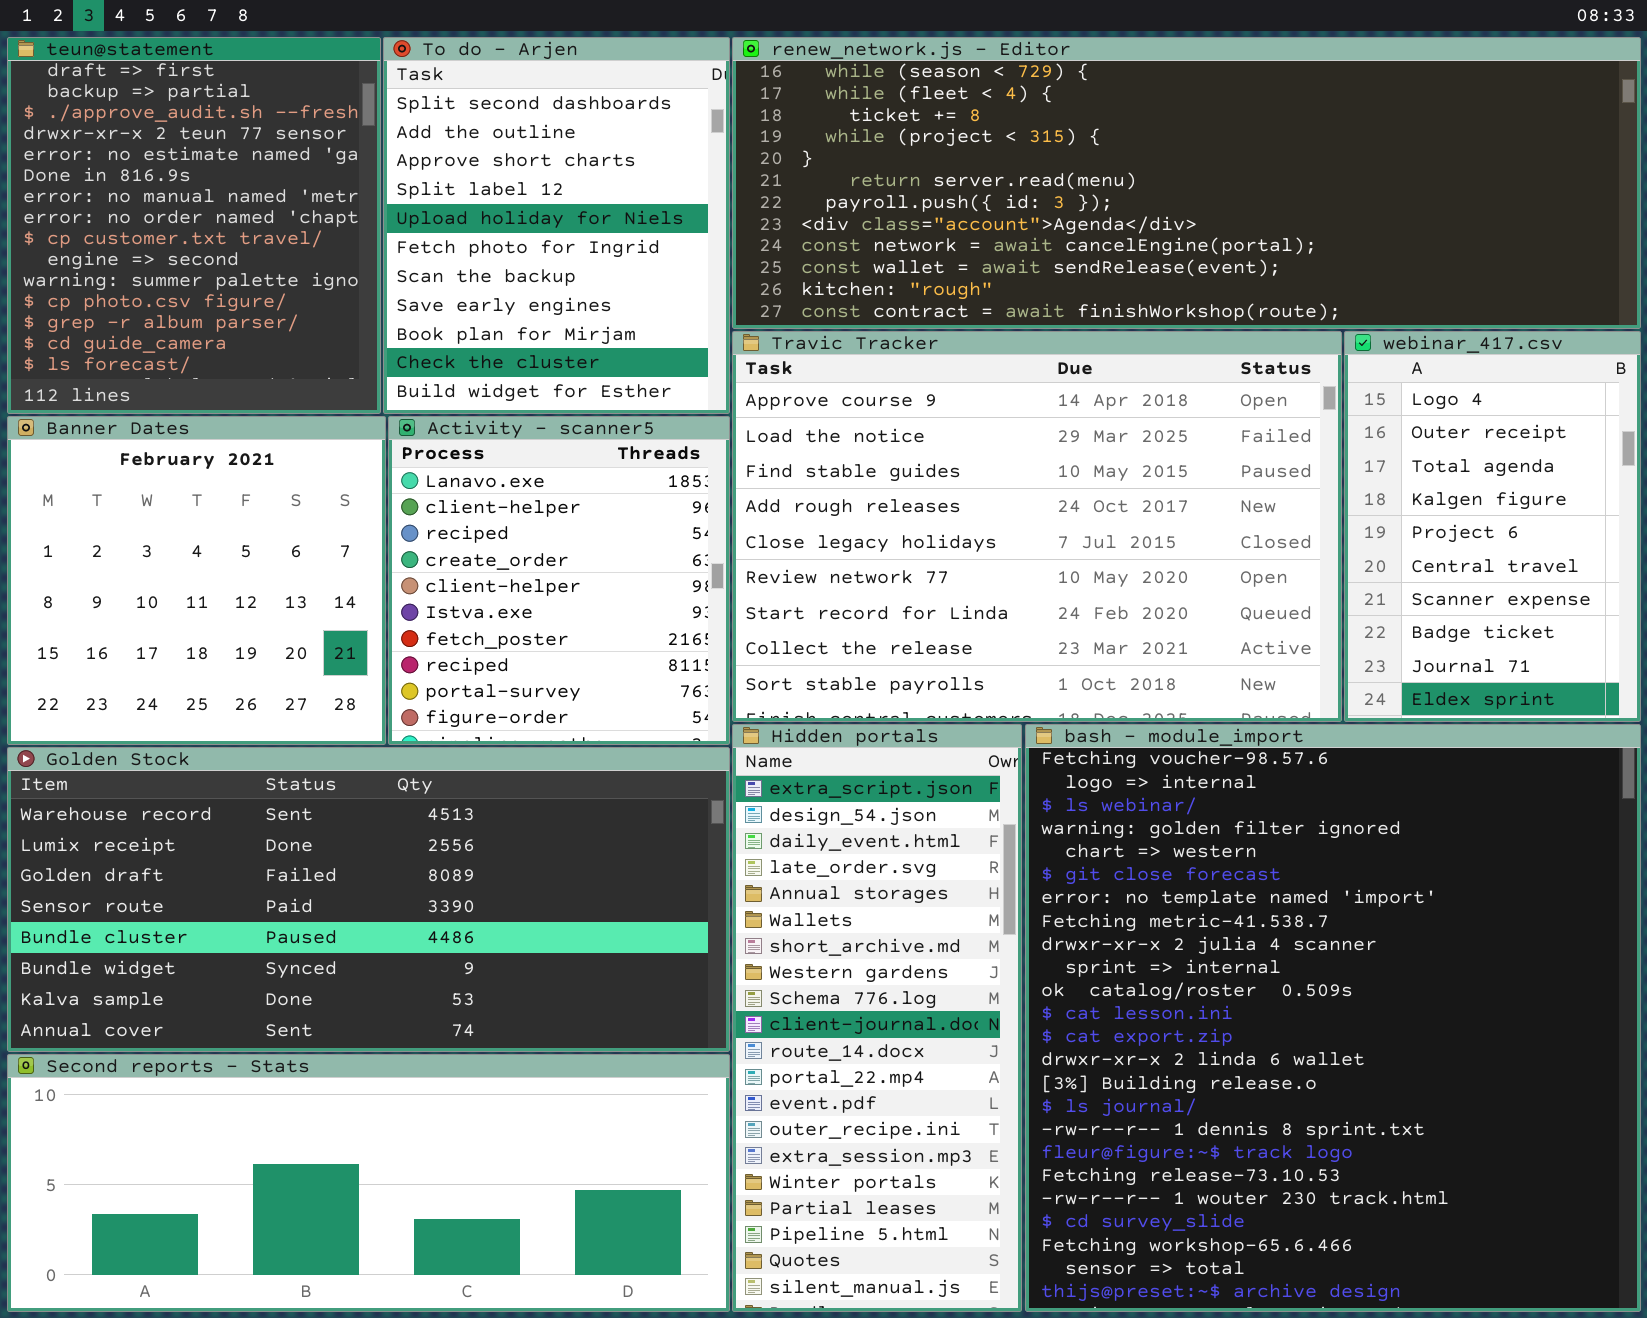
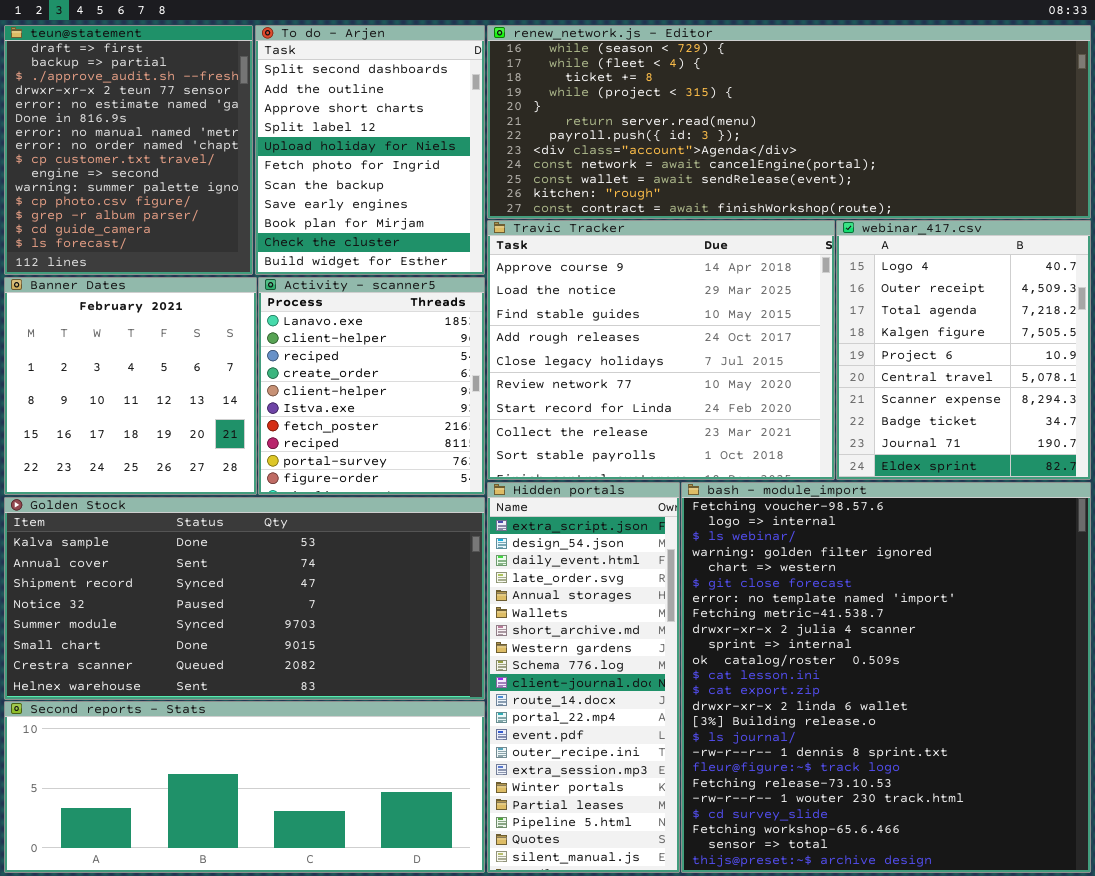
Travic Tracker: [732,331,1342,722] -> [487,220,835,480], resized
webinar_417.csv: [1344,331,1641,722] -> [836,220,1091,480], resized
Golden Stock: [7,747,730,1052] -> [4,497,485,700], scrolled down 6 rows

